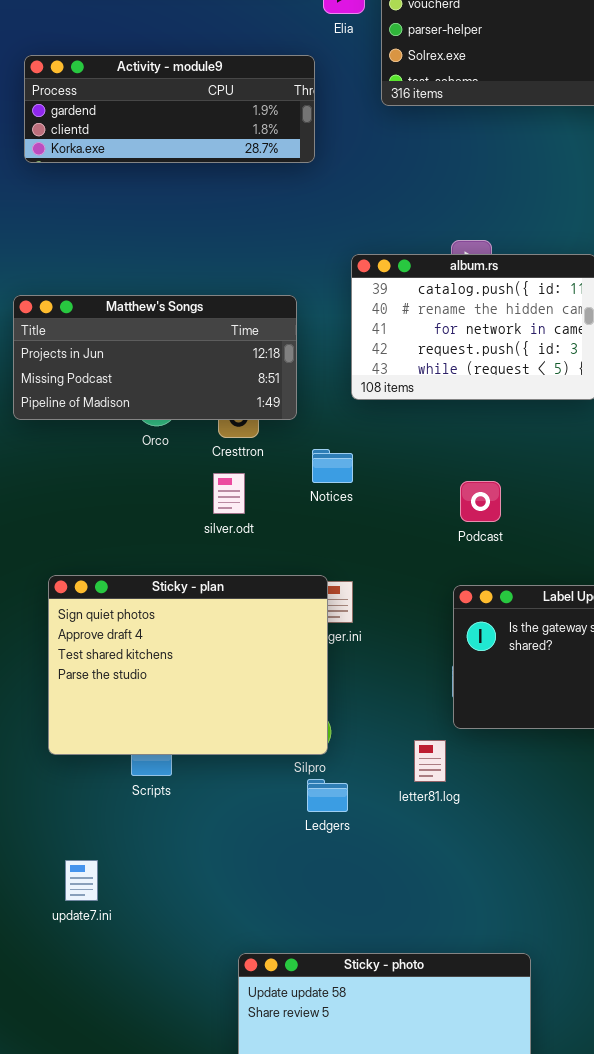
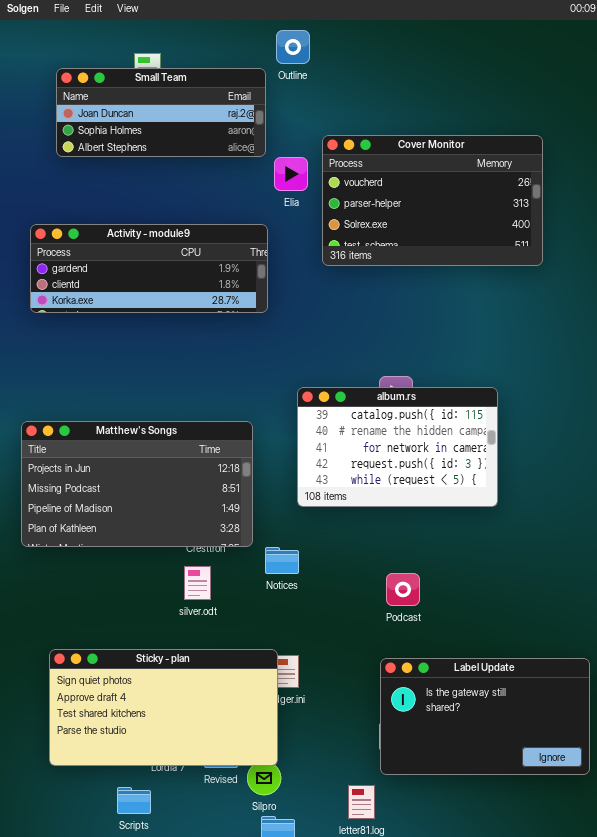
Matthew's Songs: [13,295,297,420] -> [21,421,253,547], resized
Sticky - plan: [48,575,328,755] -> [49,649,278,766], resized

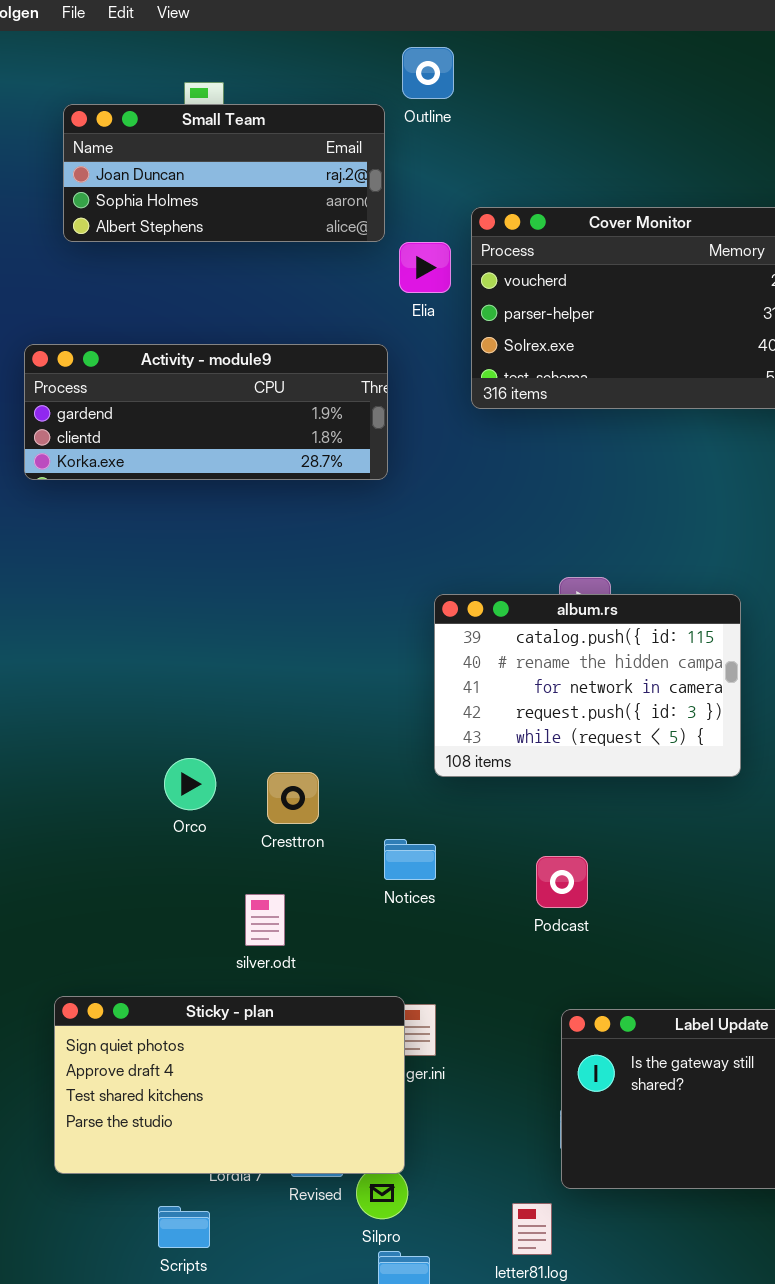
Matthew's Songs: [21,421,253,547] -> none, closed
silver.odt: [184,566,211,600] -> [245,894,285,946], moved
Podcast: [386,573,420,606] -> [536,856,588,908], moved

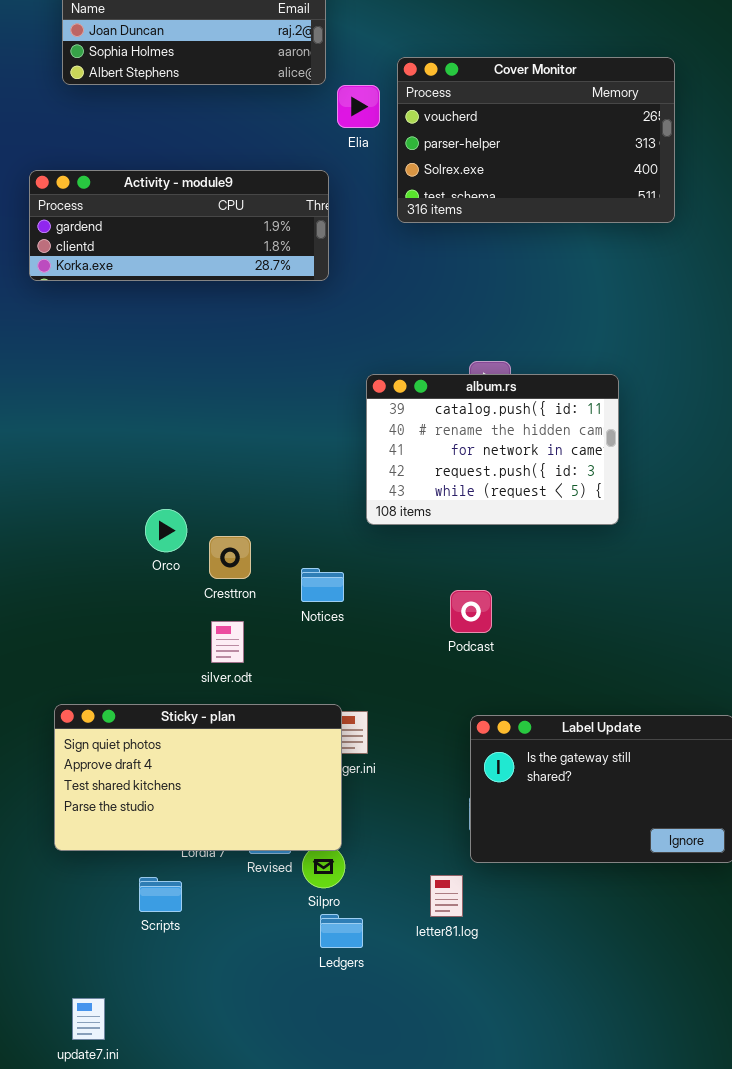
Cresttron: [267,772,319,824] -> [209,536,251,579], moved
Notices: [384,839,436,880] -> [301,568,344,602], moved

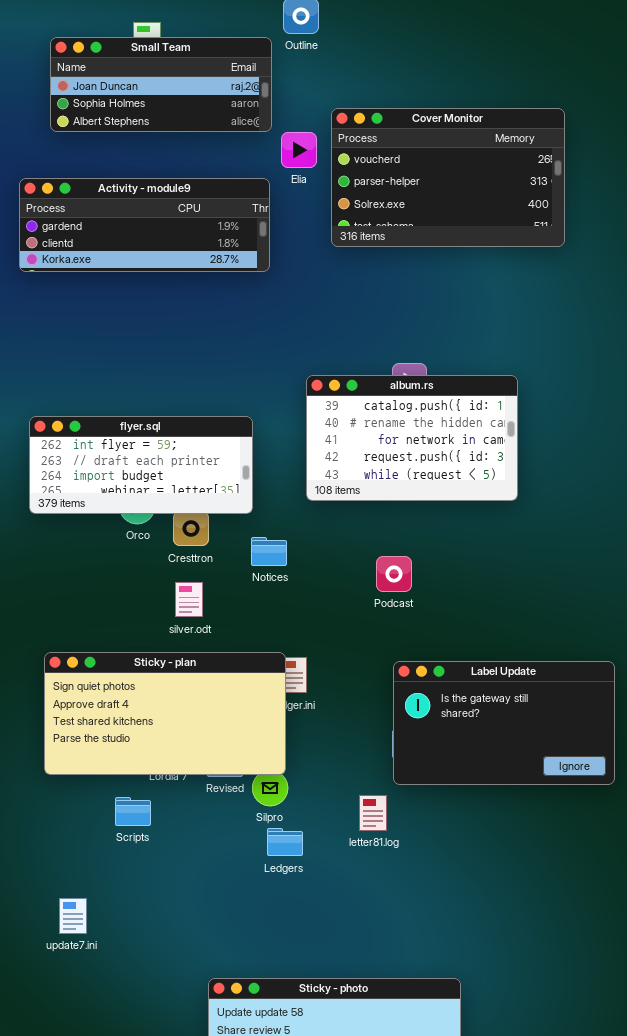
Activity - module9: [29,170,329,281] -> [19,178,270,272], moved
flyer.sql: none -> [29,416,253,514], opened

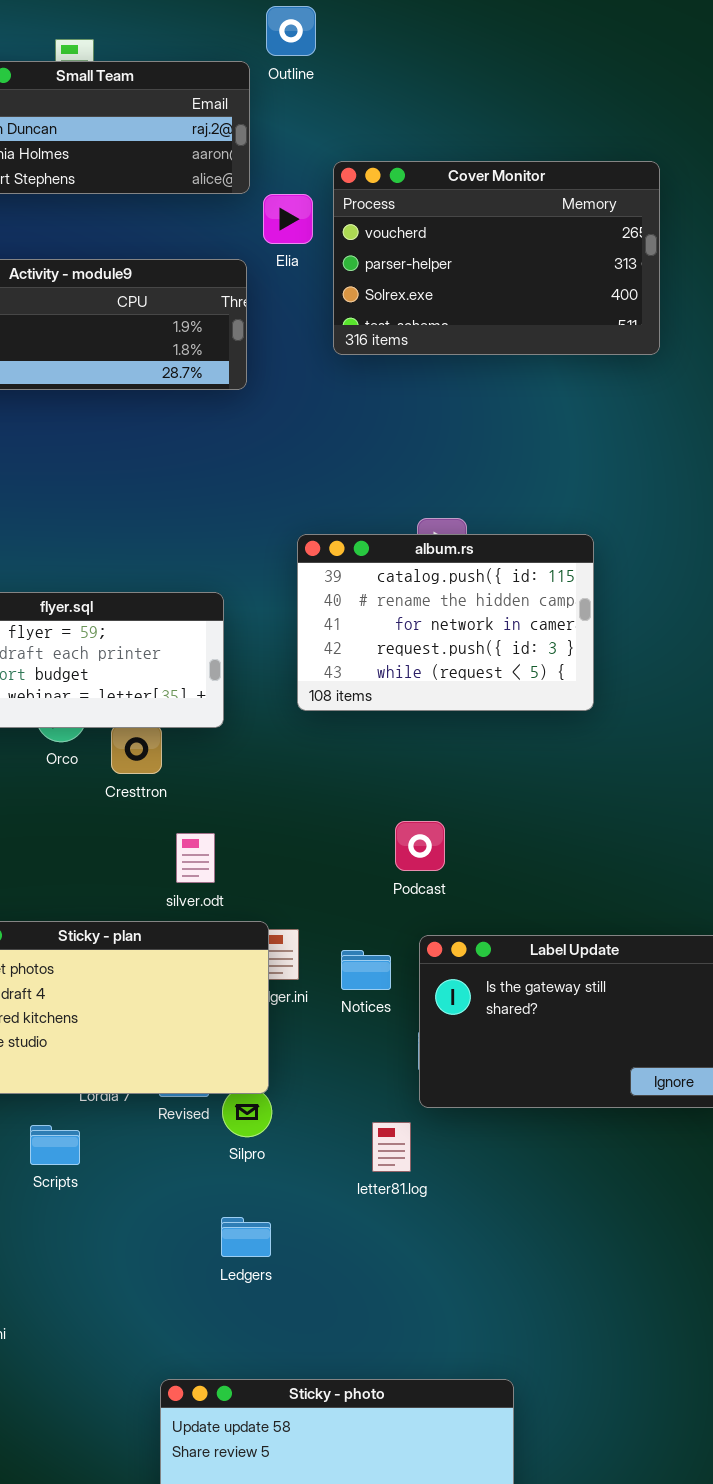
Notices: [251,537,287,566] -> [341,950,391,990], moved
Podcast: [376,556,412,592] -> [395,821,445,871], moved
silver.odt: [175,582,203,617] -> [176,833,215,883], moved
Ledgers: [267,828,303,856] -> [221,1217,271,1257], moved

